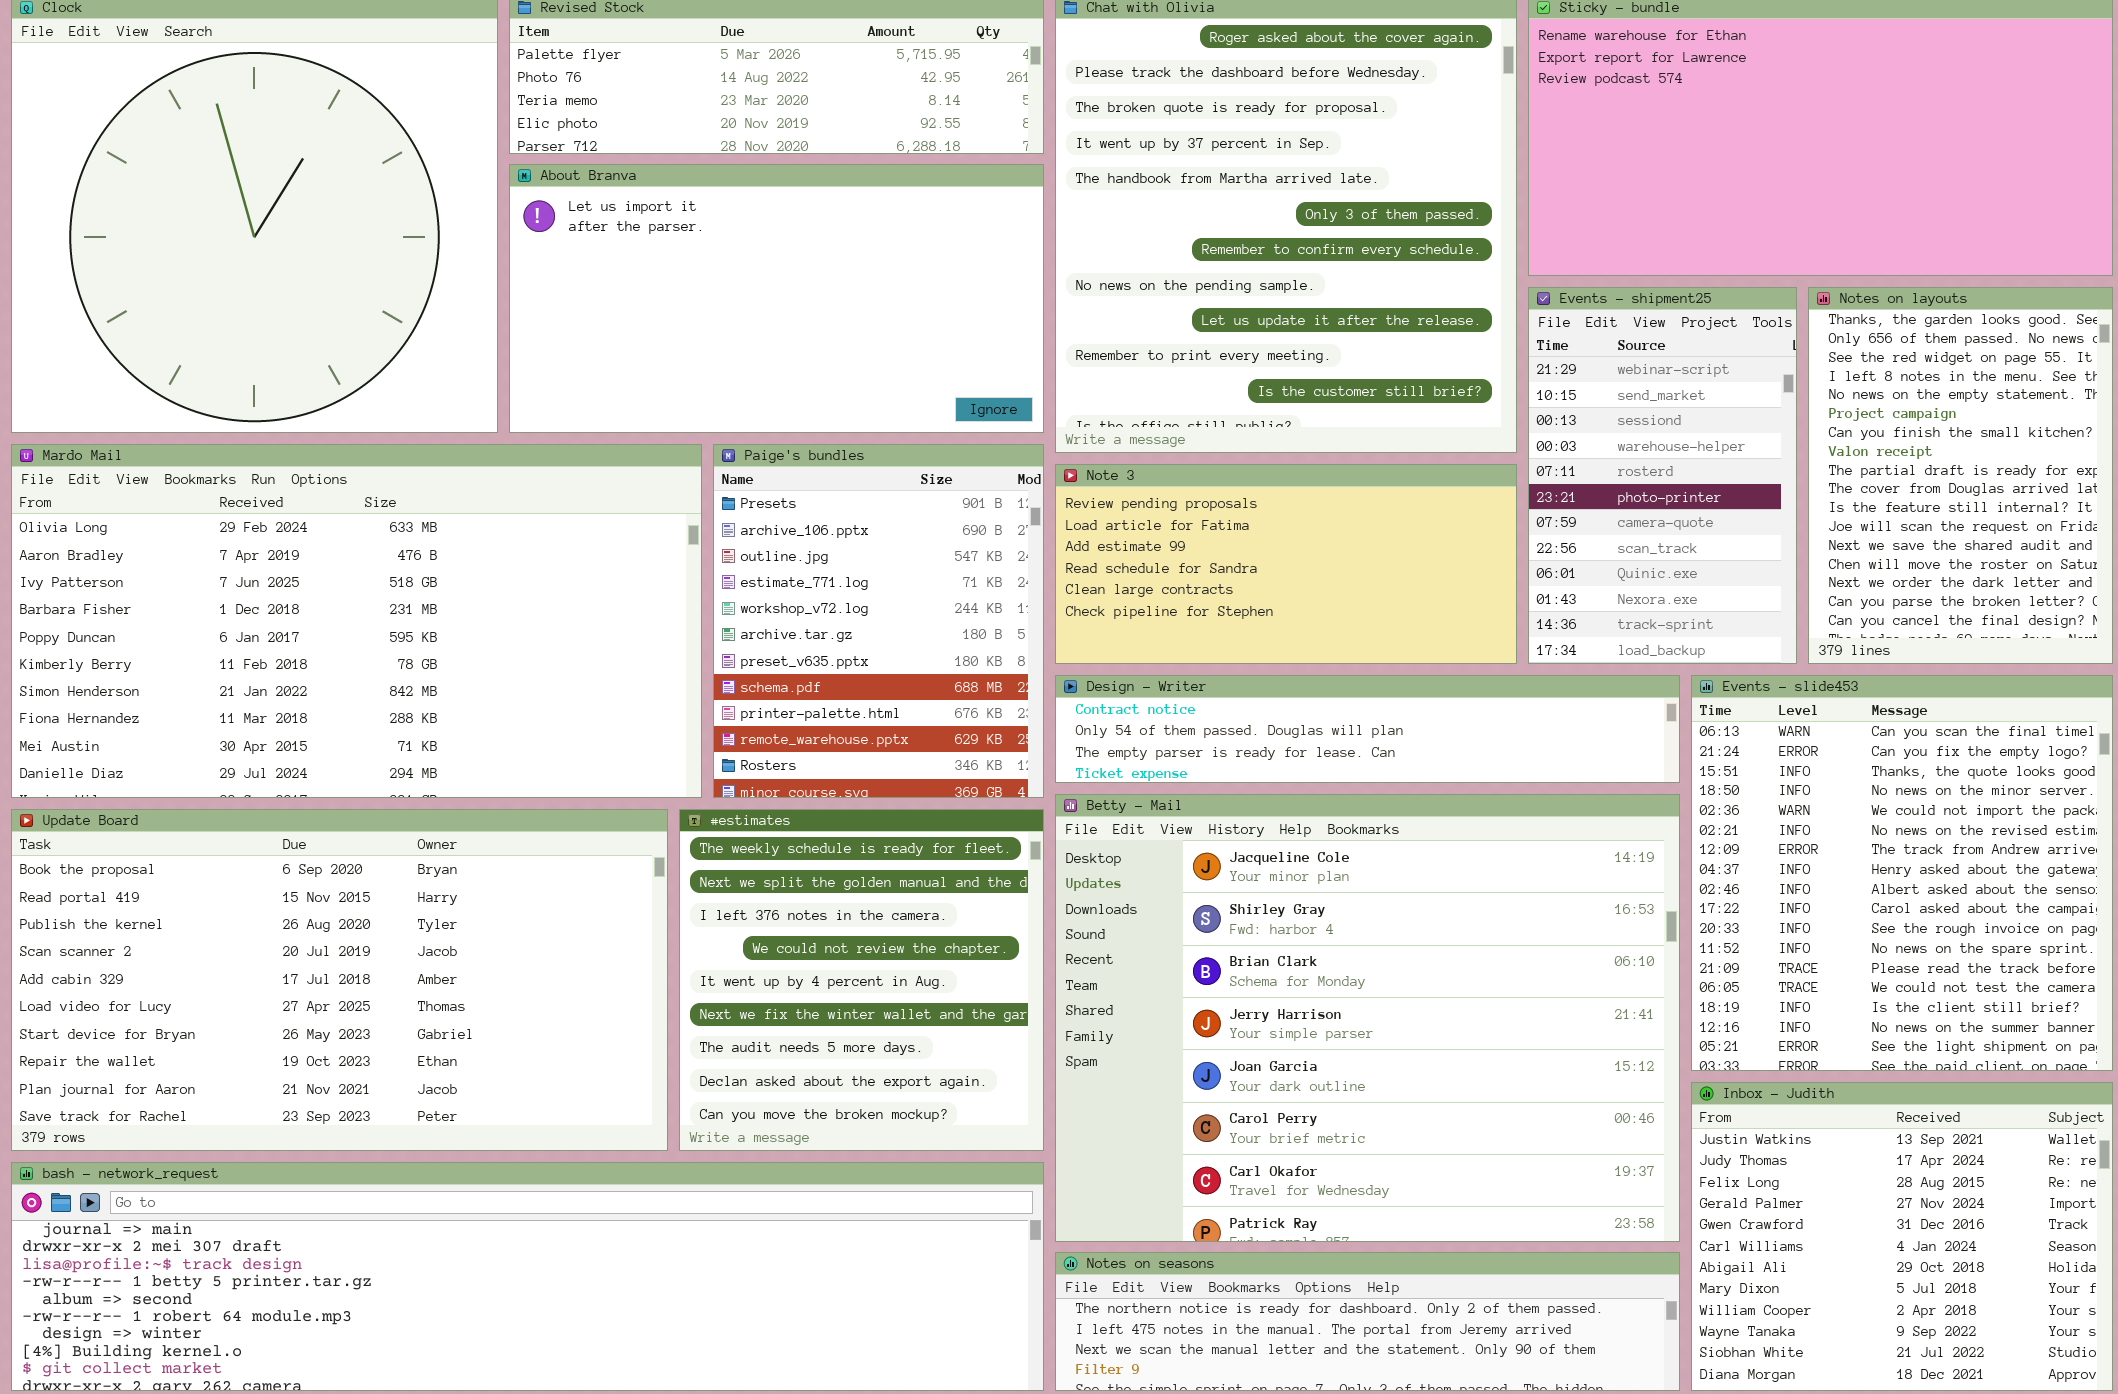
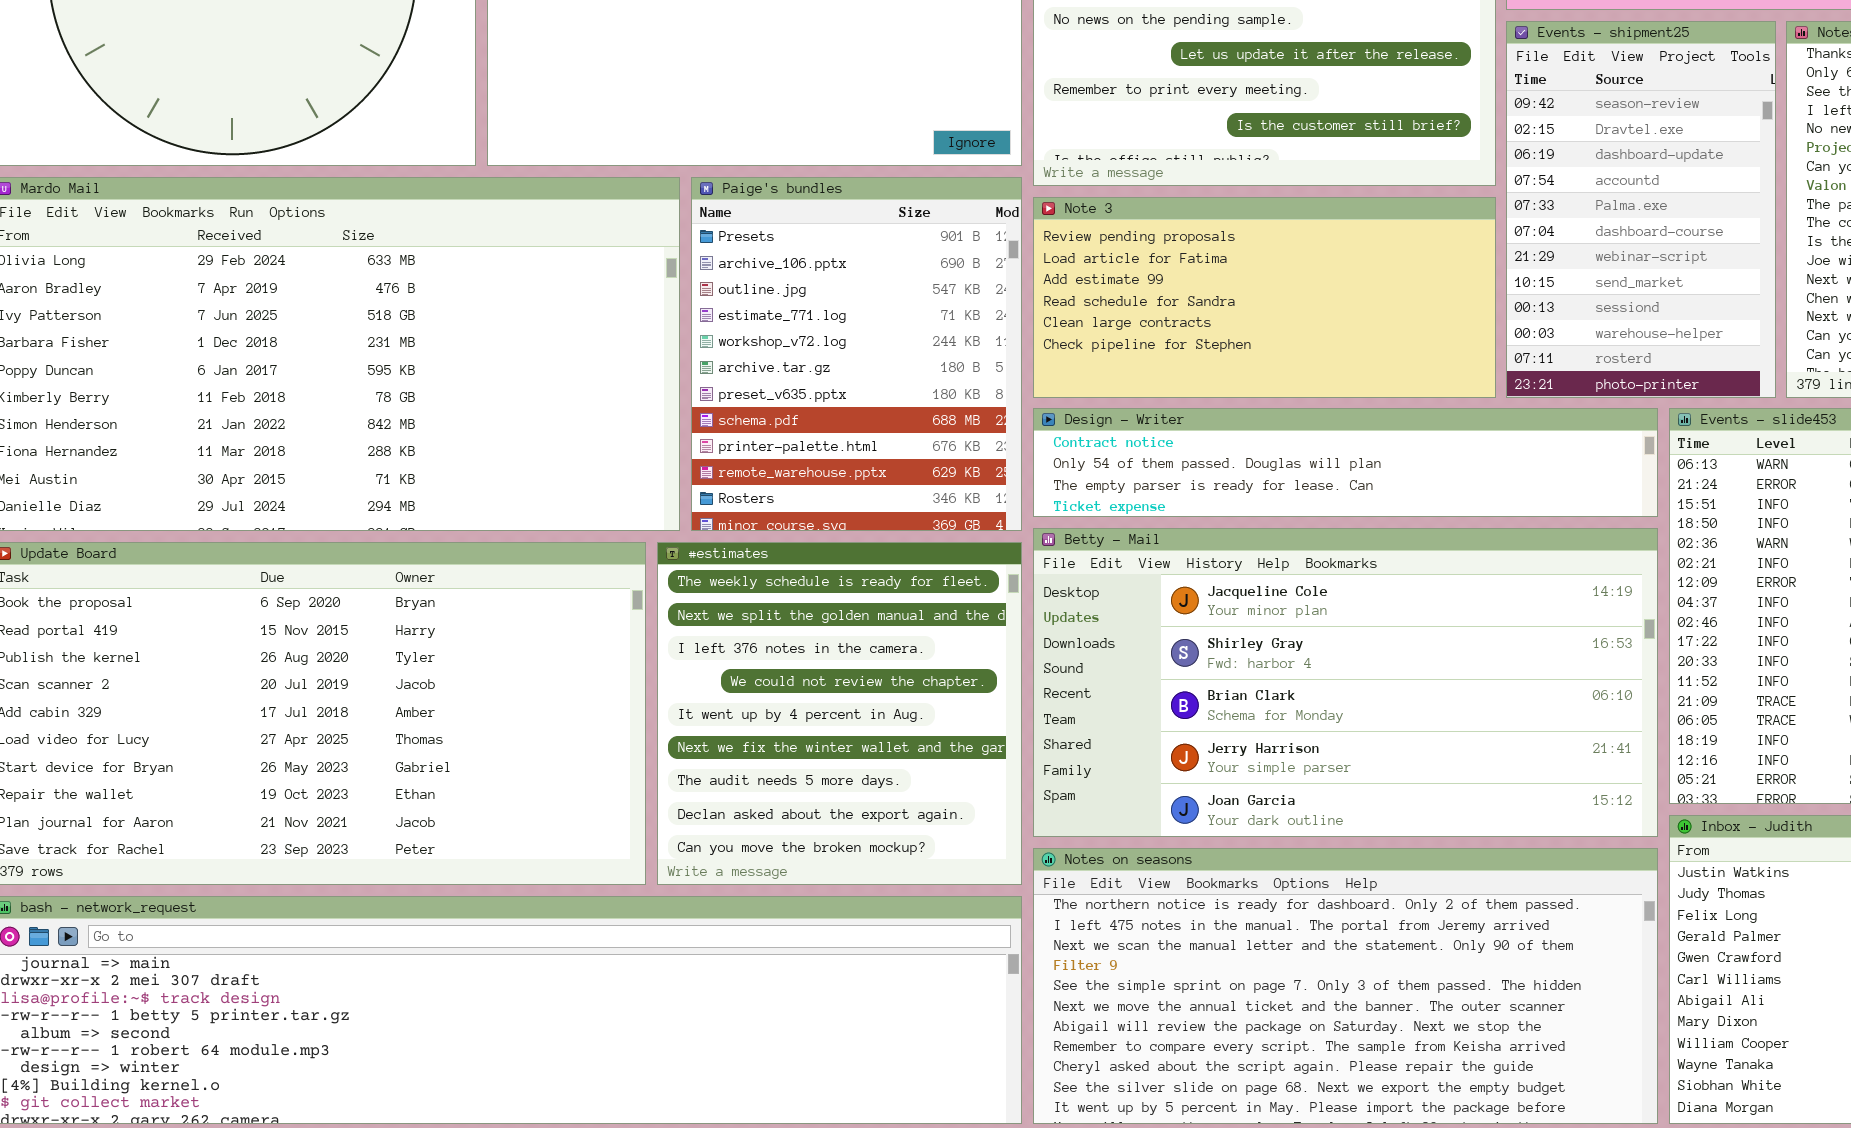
Events - shipment25: [1528,287,1797,664] -> [1506,21,1776,398], scrolled up 6 rows
Betty - Mail: [1055,794,1680,1242] -> [1033,528,1658,837], resized
Notes on seasons: [1055,1252,1680,1391] -> [1033,848,1658,1124], resized

